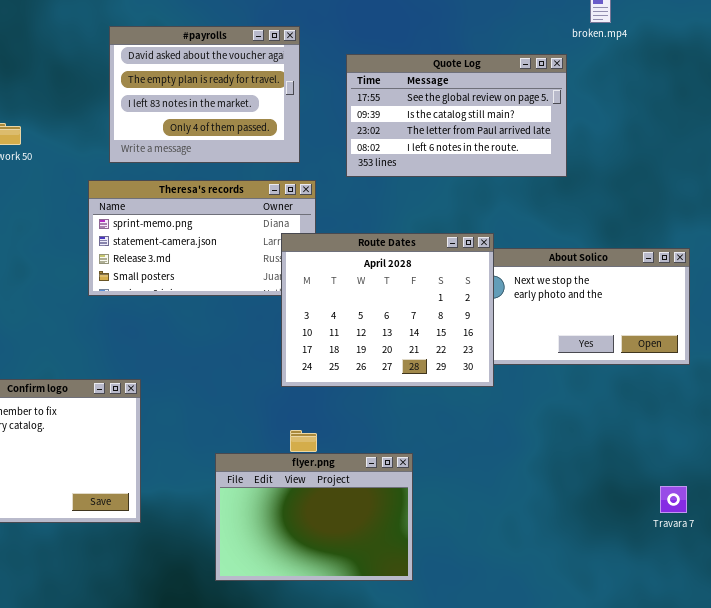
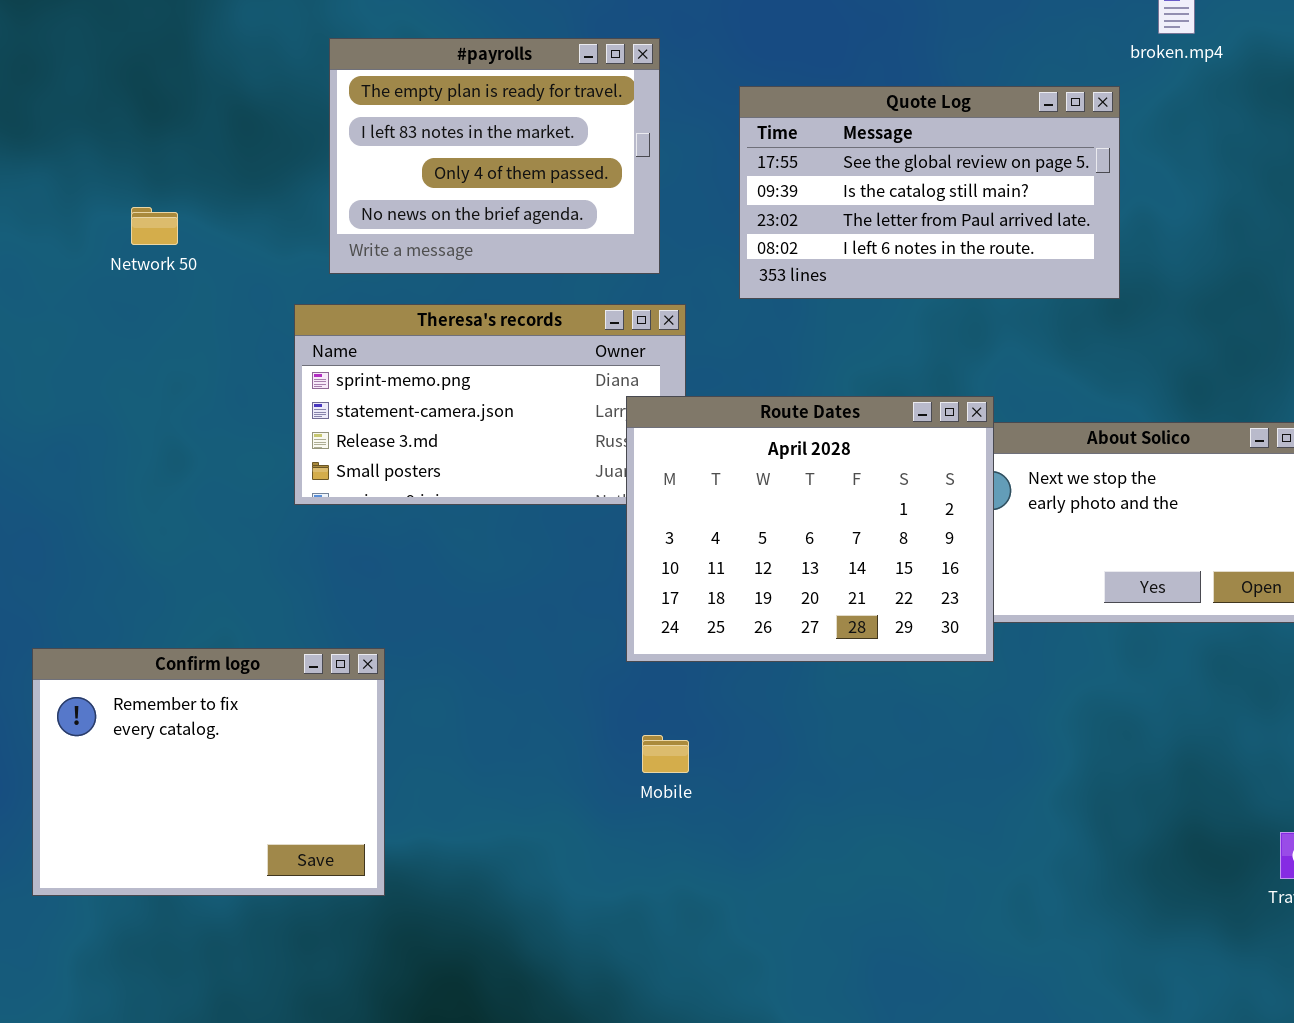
#payrolls: [109,26,300,163] -> [329,38,660,274], scrolled down 1 row
flyer.png: [215,453,413,581] -> none, closed

